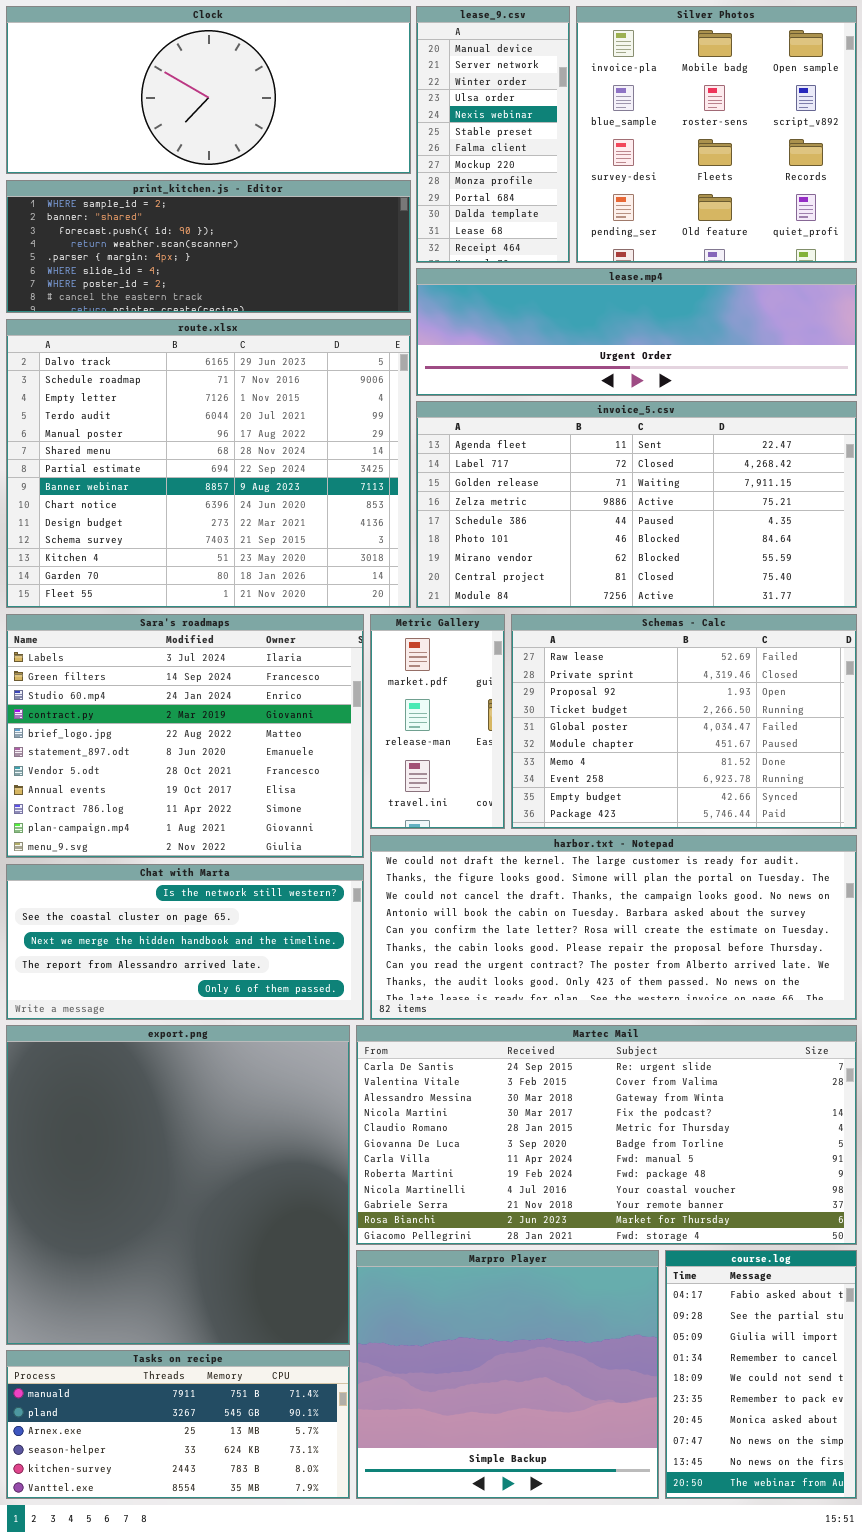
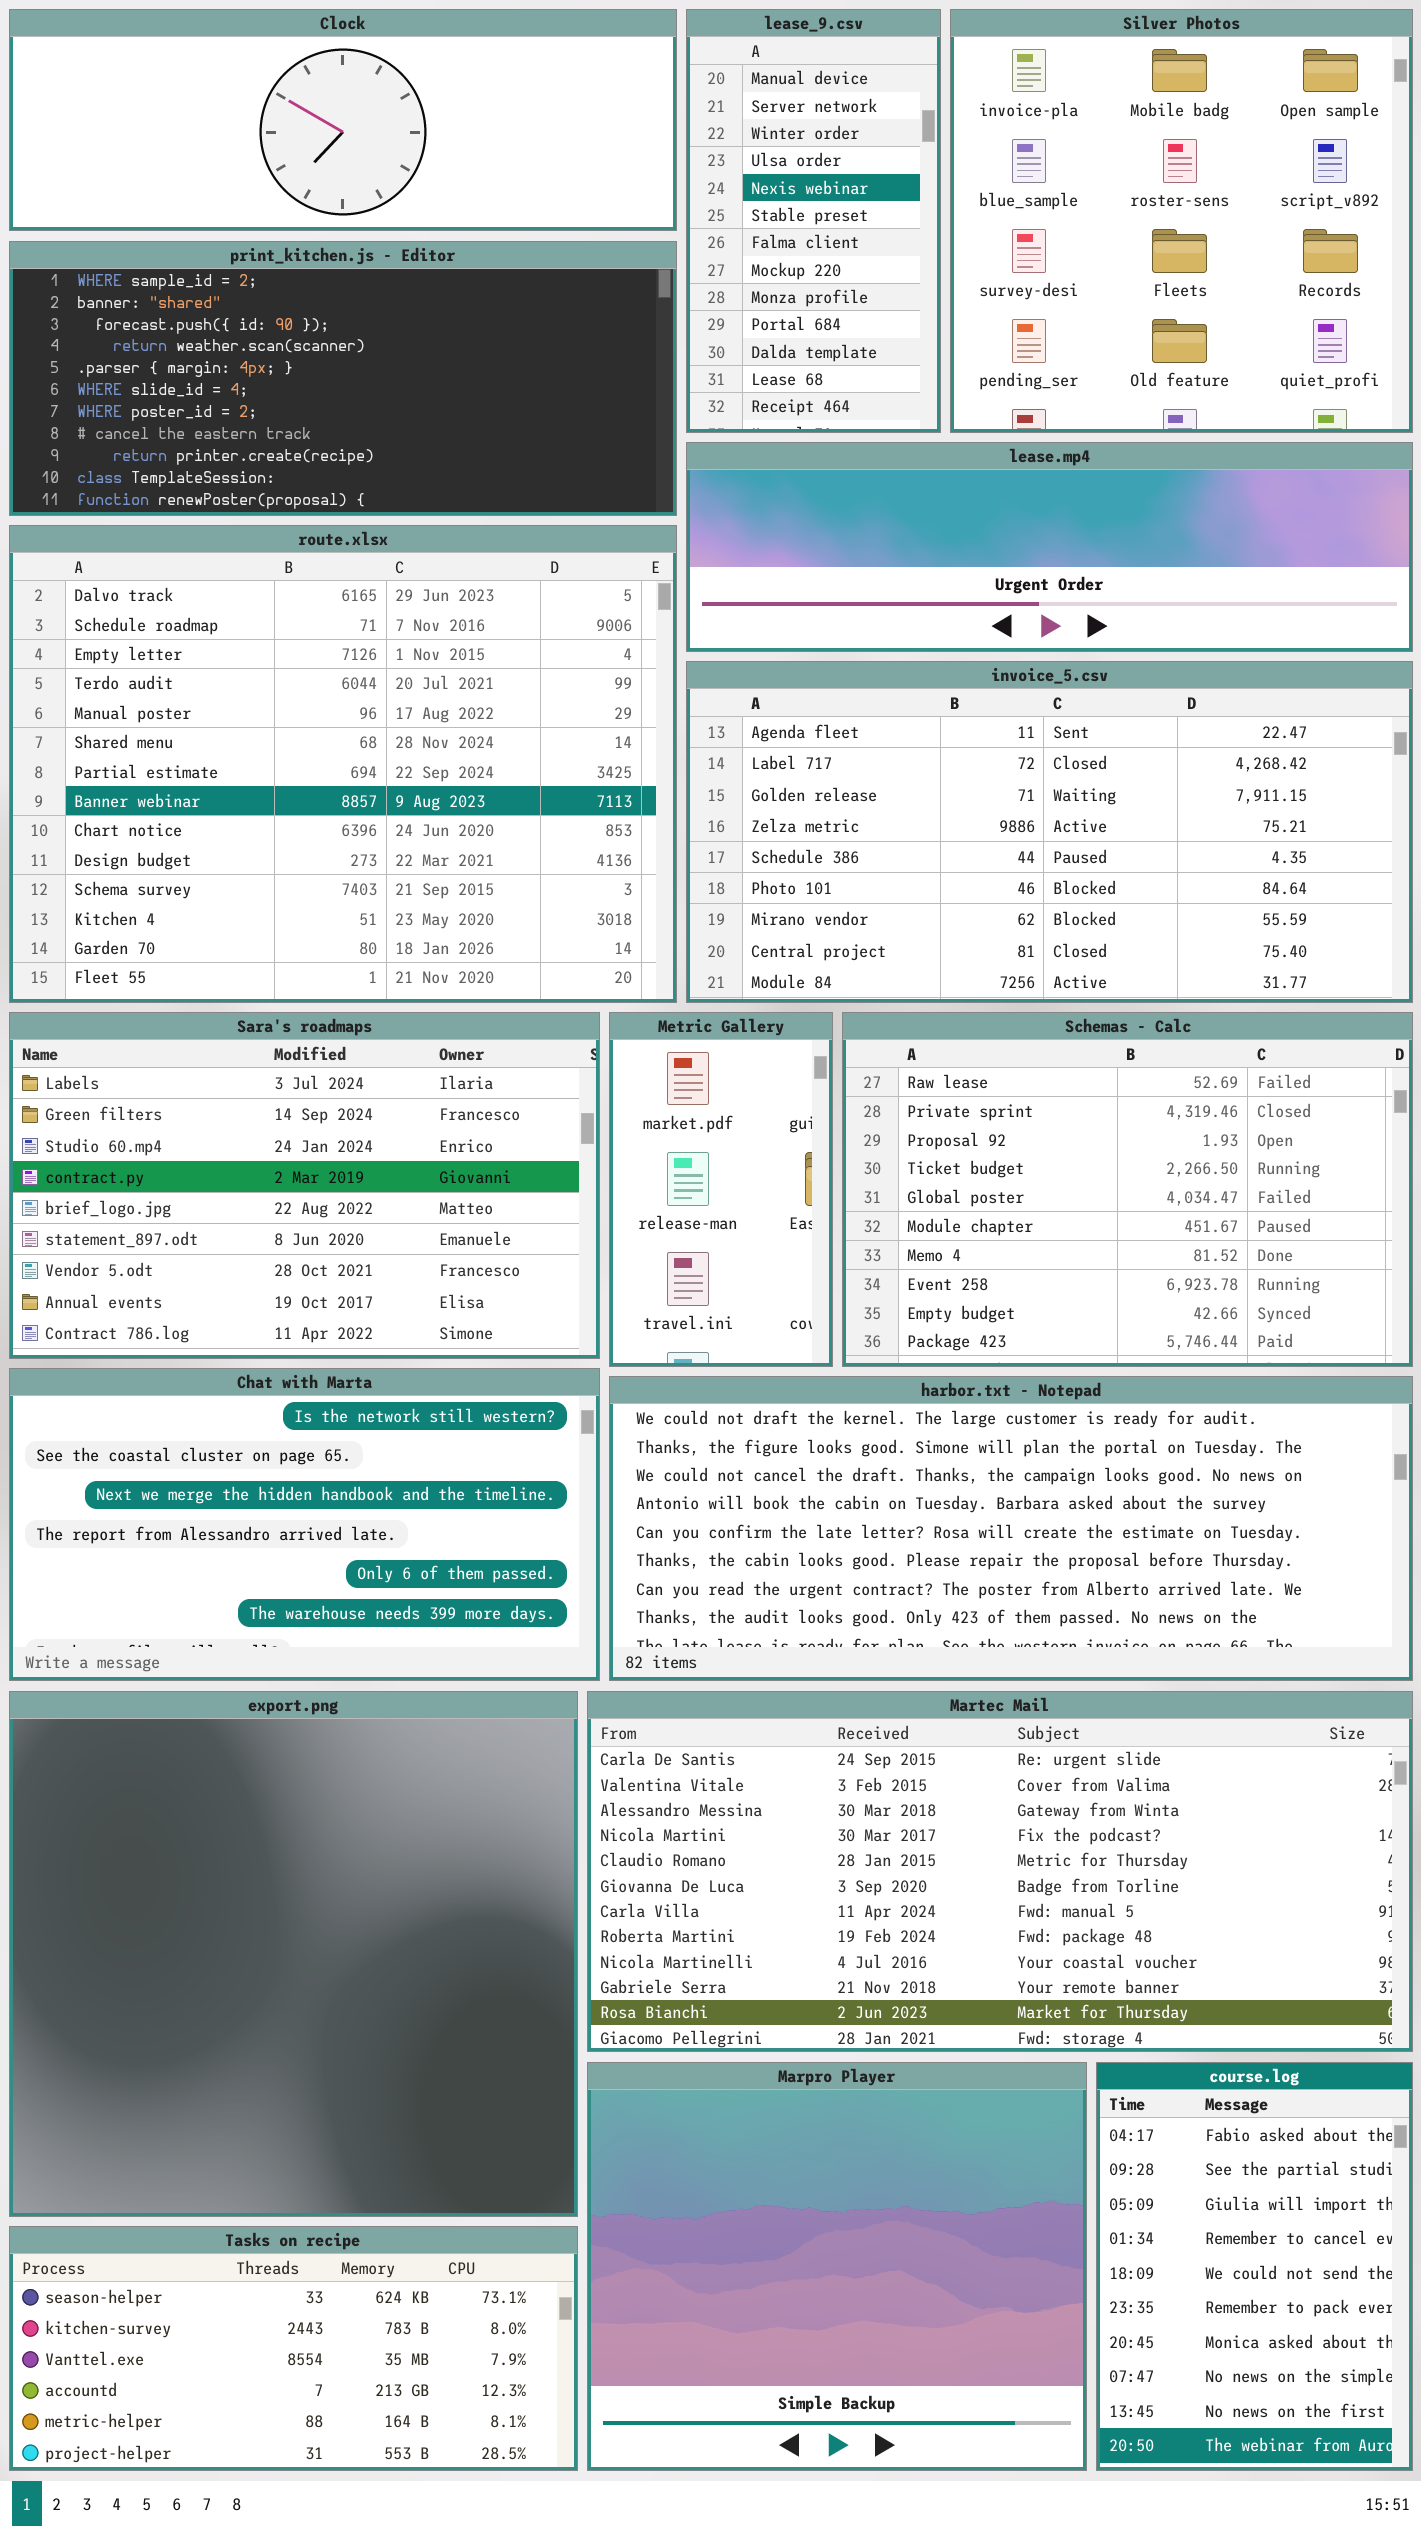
Clock: [6,6,411,174] -> [9,9,677,231], resized
print_kitchen.js - Editor: [6,180,411,313] -> [9,241,677,516], resized
Sara's roadmaps: [6,614,364,858] -> [9,1012,600,1359], resized
Chat with Marta: [6,864,364,1020] -> [9,1368,600,1681], resized
Tasks on recipe: [6,1350,350,1499] -> [9,2226,578,2471], scrolled down 3 rows

